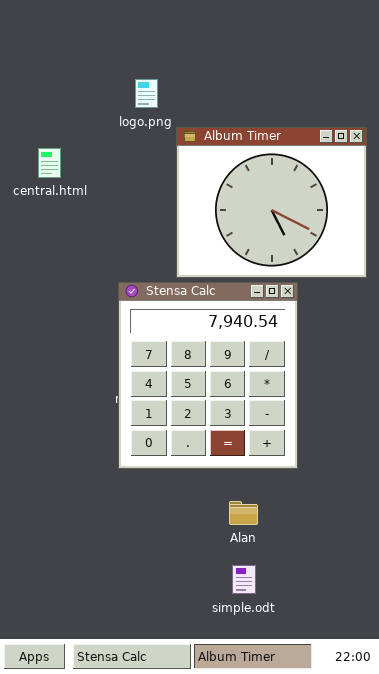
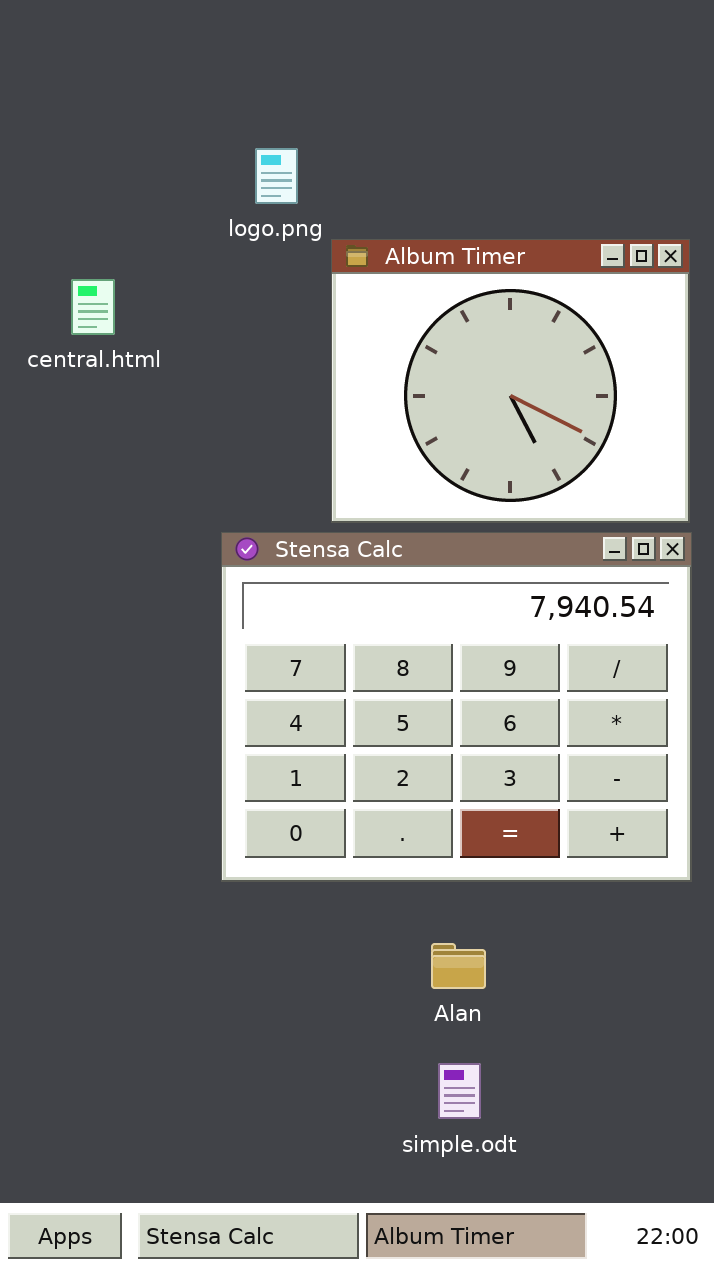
Stensa Calc: [118,282,298,469] -> [221,532,692,882], resized

